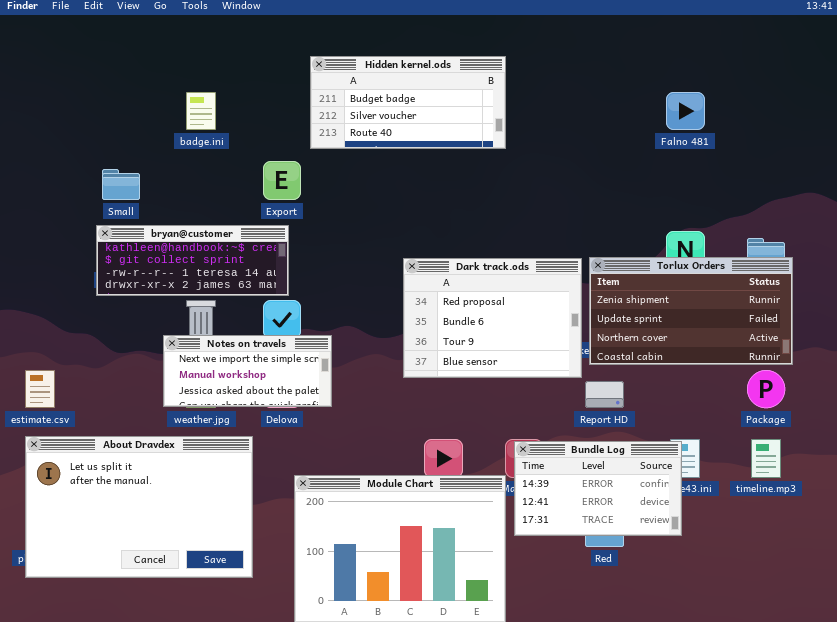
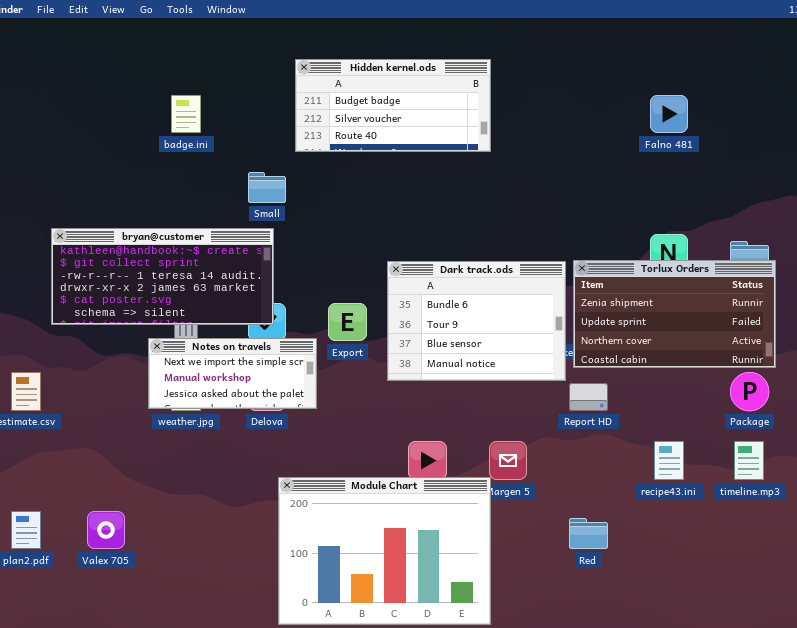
Export: [263,161,301,200] -> [328,303,367,341], moved
Small: [102,169,140,200] -> [248,172,286,203], moved
bryan@customer: [96,225,289,296] -> [51,228,274,325], resized
Dark track.ods: [403,258,582,378] -> [387,261,566,381], scrolled down 1 row
About Dravdex: [25,436,253,578] -> none, closed
Bundle Log: [514,441,682,536] -> none, closed

